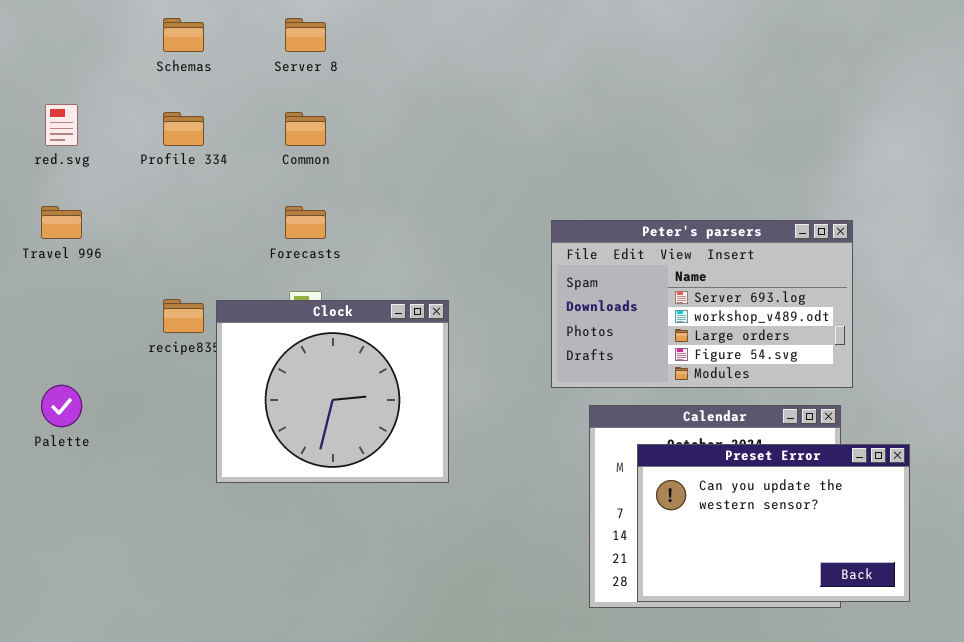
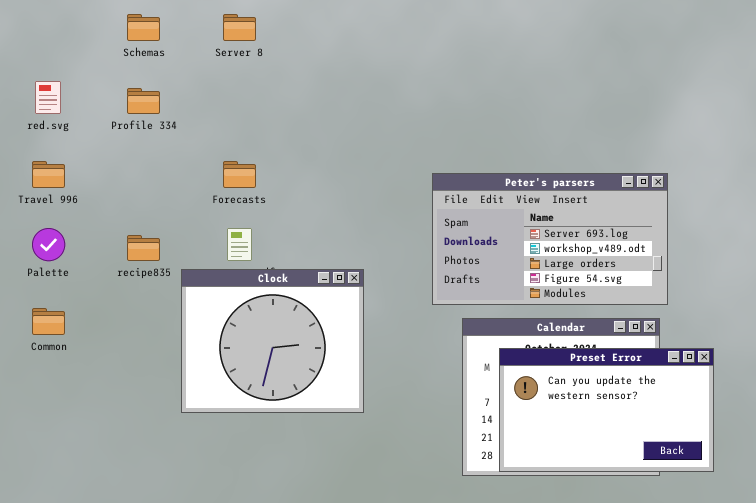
Common: [285,112,326,146] -> [32,308,65,335], moved
Clock: [216,300,449,483] -> [181,269,364,413], moved
Palette: [41,385,82,427] -> [32,228,65,261], moved

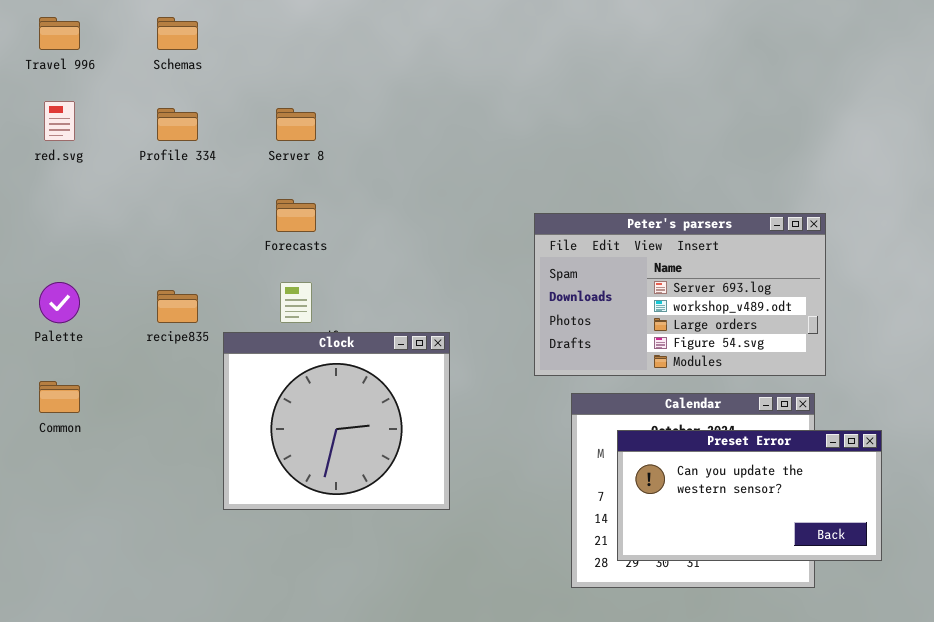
Server 8: [223,14,256,41] -> [276,108,316,141], moved
Travel 996: [32,161,65,188] -> [39,17,80,50], moved
Preset Error: [499,348,714,472] -> [617,430,882,561], resized

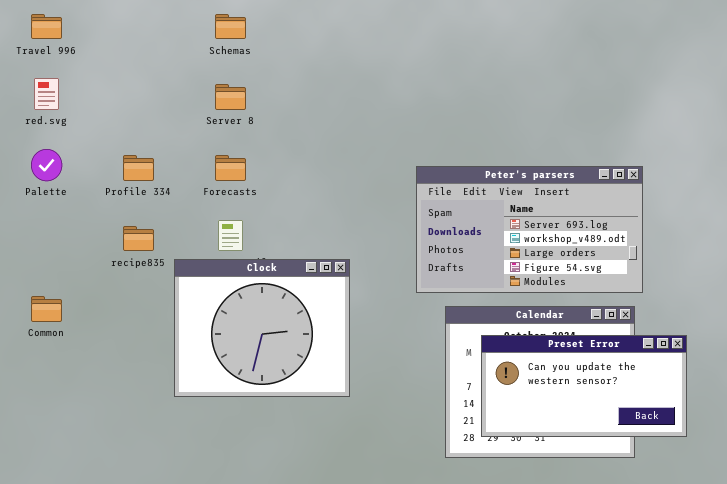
Schemas: [157,17,198,50] -> [215,14,246,39], moved
Profile 334: [157,108,198,141] -> [123,155,154,181], moved
Palette: [39,282,80,323] -> [31,149,62,181], moved

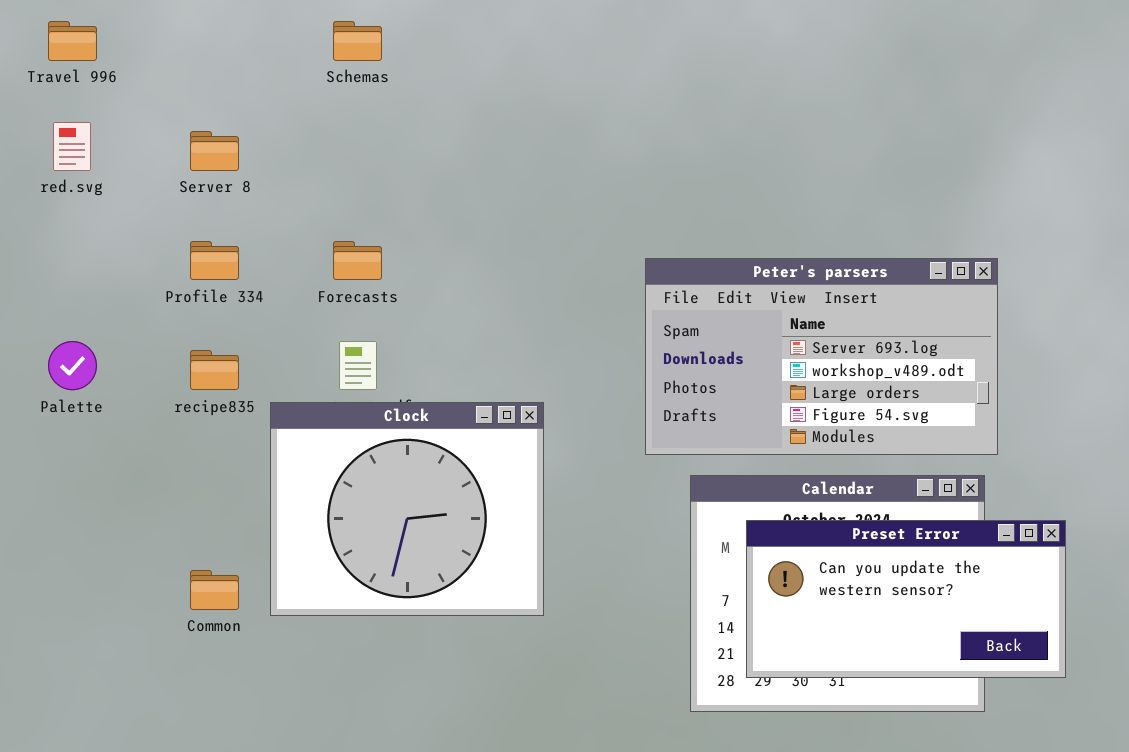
Server 8: [215,84,246,110] -> [190,131,239,171], moved
Palette: [31,149,62,181] -> [48,341,97,390], moved
Common: [31,296,62,322] -> [190,570,239,610], moved

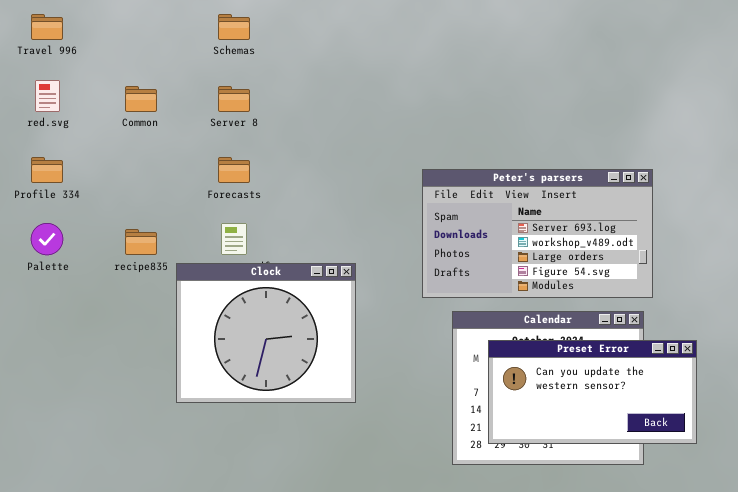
Server 8: [190,131,239,171] -> [218,86,250,112], moved
Profile 334: [190,241,239,280] -> [31,157,63,183], moved
Common: [190,570,239,610] -> [125,86,157,112], moved

